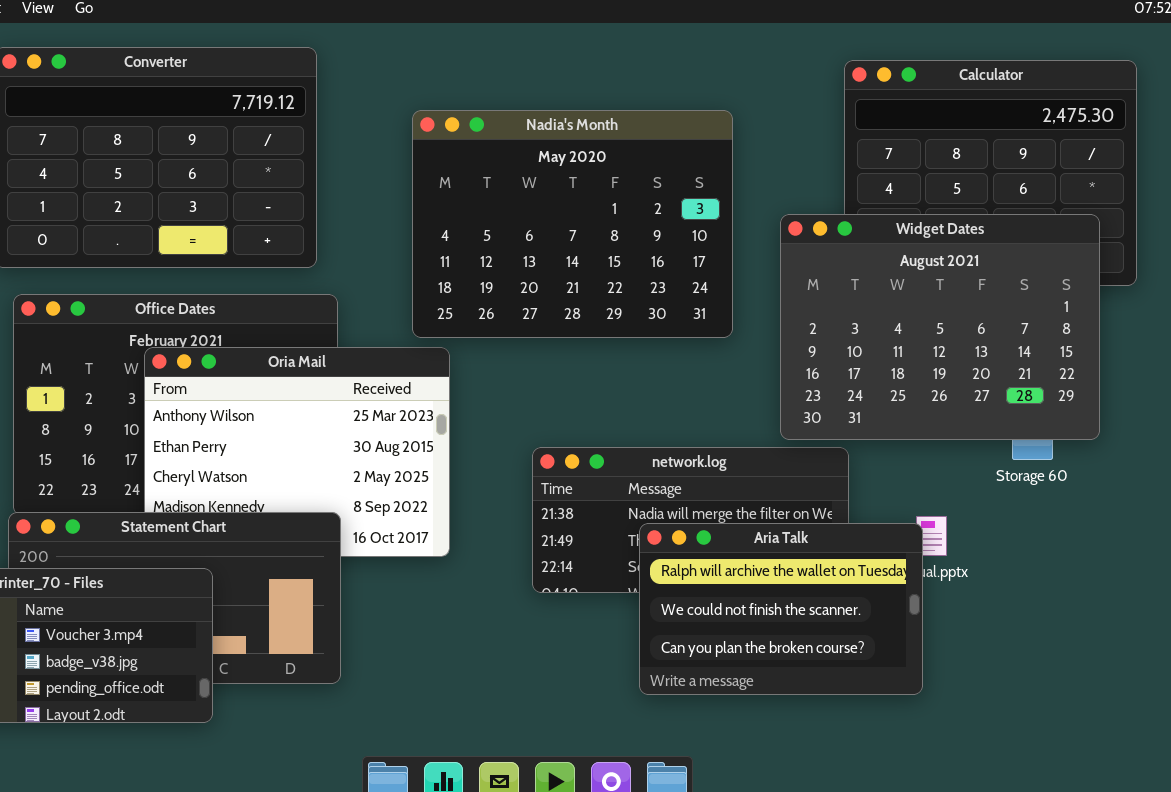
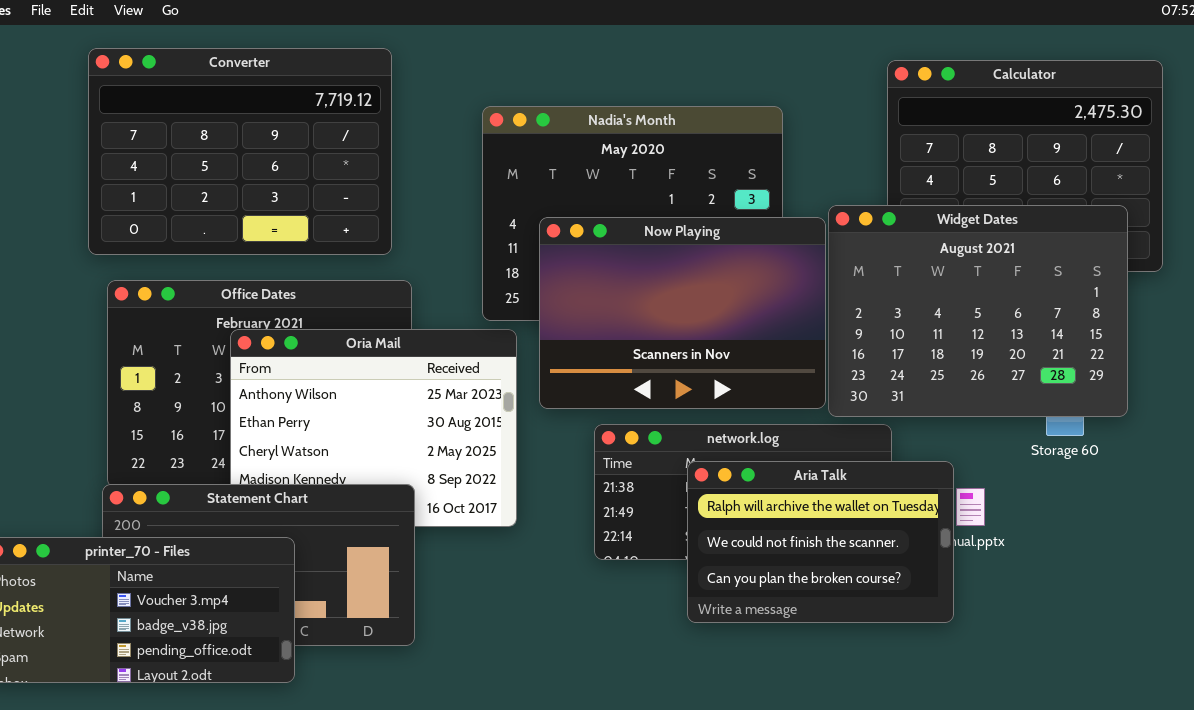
Now Playing: none -> [539,217,826,409], opened
Aria Talk: [639,523,923,695] -> [687,461,954,623], moved

